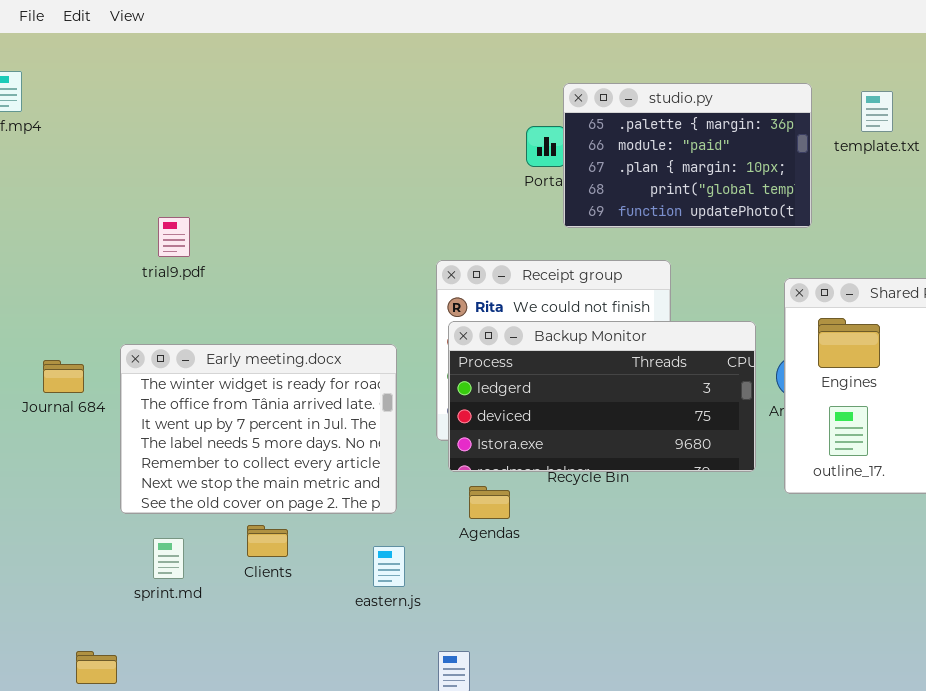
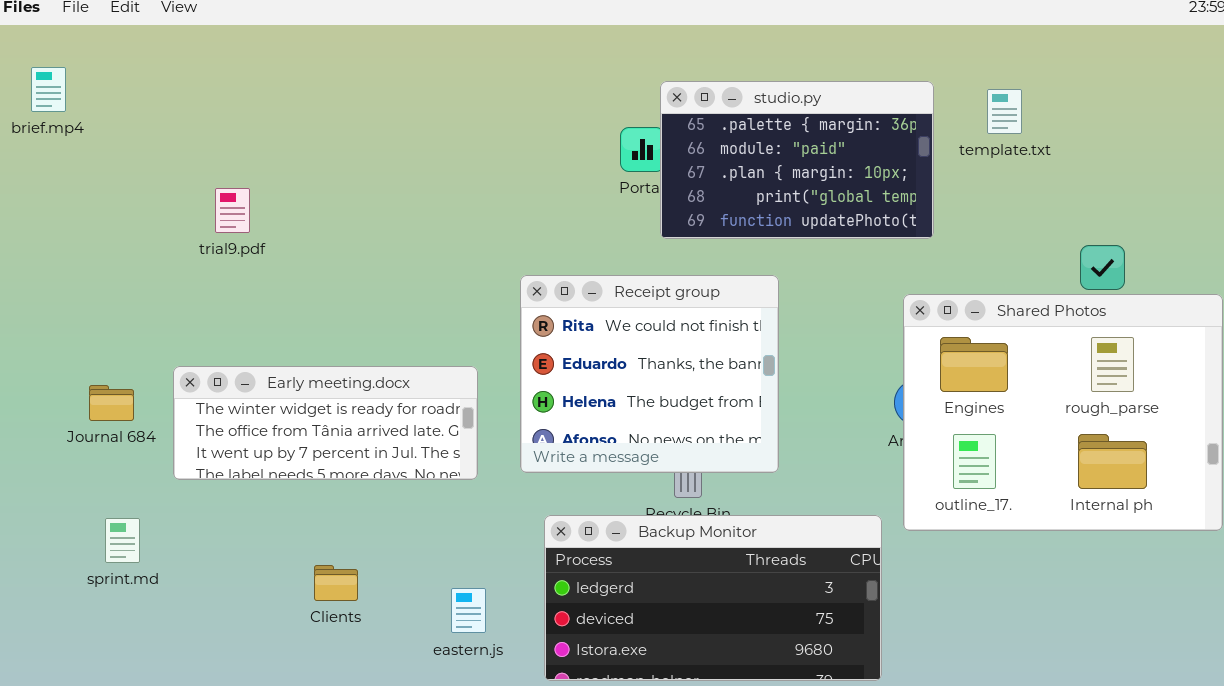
trial9.pdf: [158,217,190,257] -> [215,188,250,233], moved
Backup Monitor: [448,321,756,472] -> [544,515,882,681], moved
Early meeting.docx: [120,344,397,514] -> [173,366,478,480], resized
sprint.md: [153,538,184,579] -> [105,518,140,563], moved

